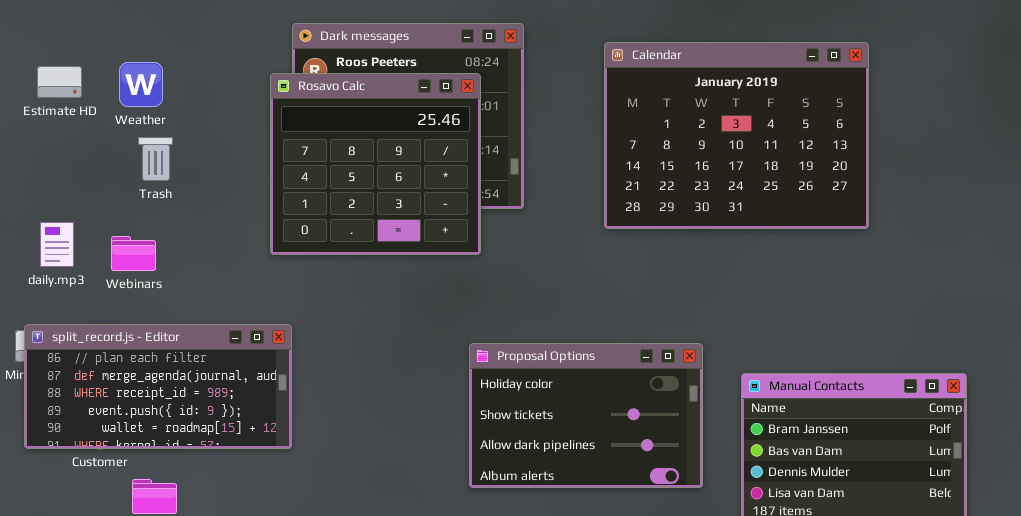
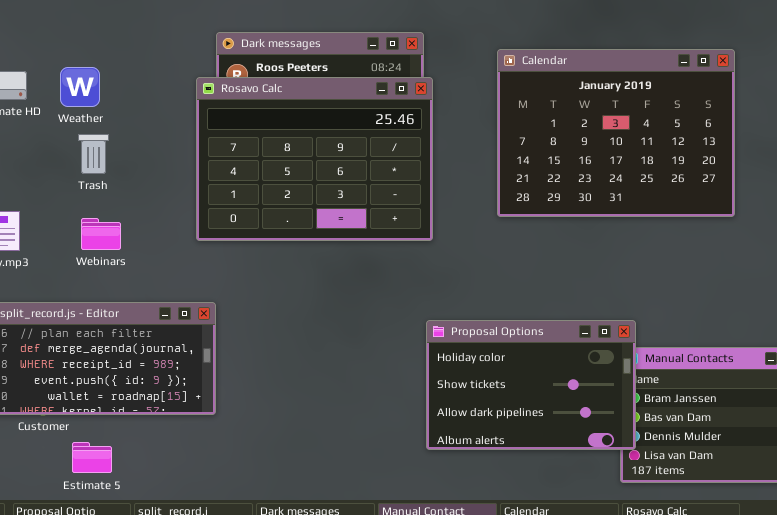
Rosavo Calc: [270,73,481,255] -> [196,77,433,241], resized
Webinars: [111,236,156,271] -> [81,218,121,250], moved
Proposal Options: [469,343,703,488] -> [426,320,636,450], moved

